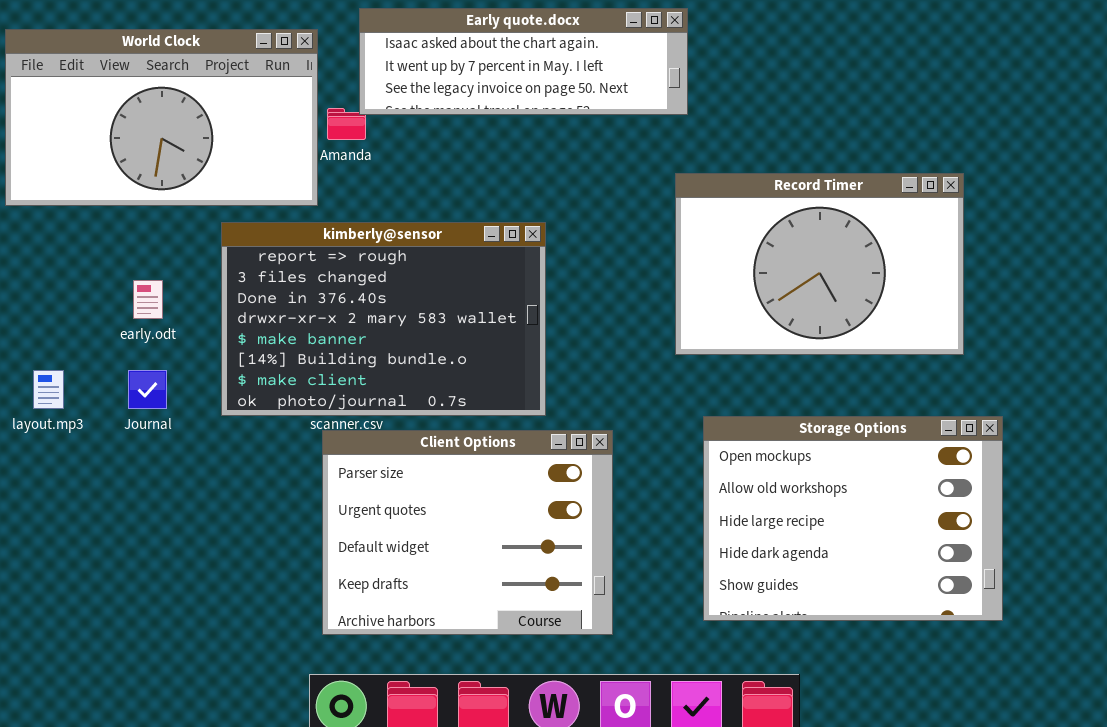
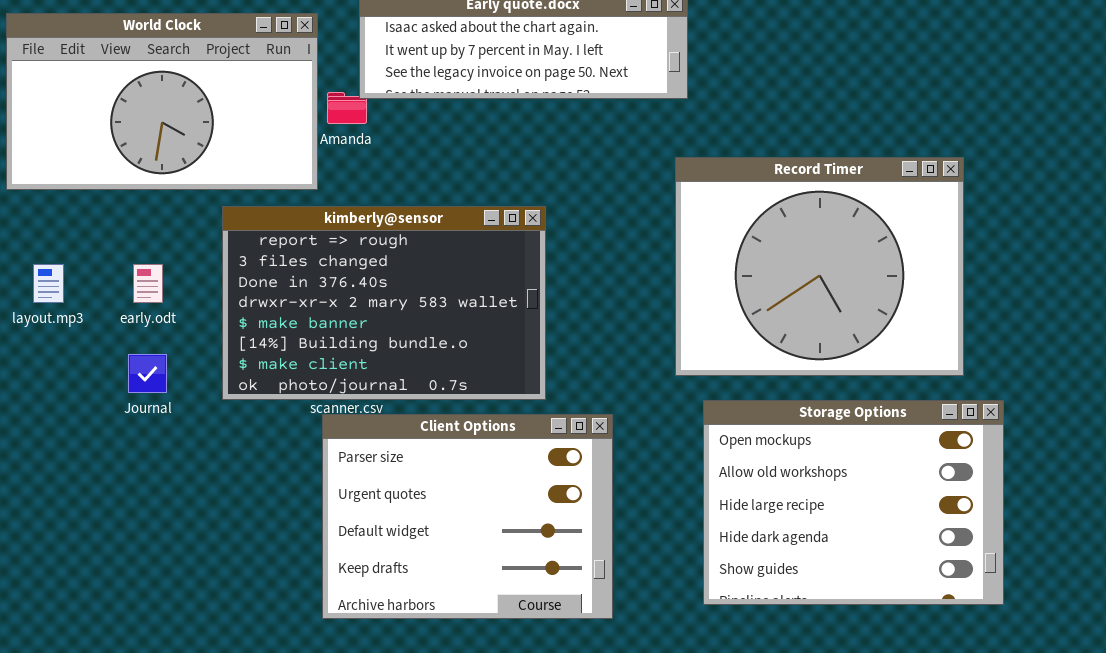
Record Timer: [675,173,964,355] -> [675,157,964,376], resized
layout.mp3: [33,370,64,409] -> [33,264,64,303], moved

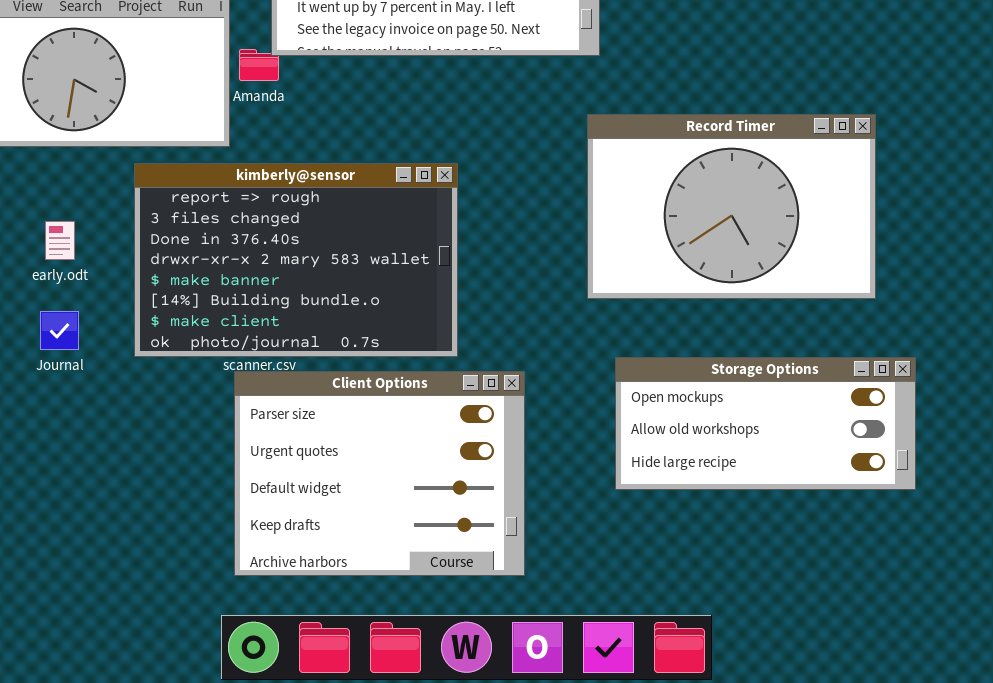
Record Timer: [675,157,964,376] -> [587,114,876,299], resized
Storage Options: [703,400,1004,605] -> [615,357,916,490], resized

